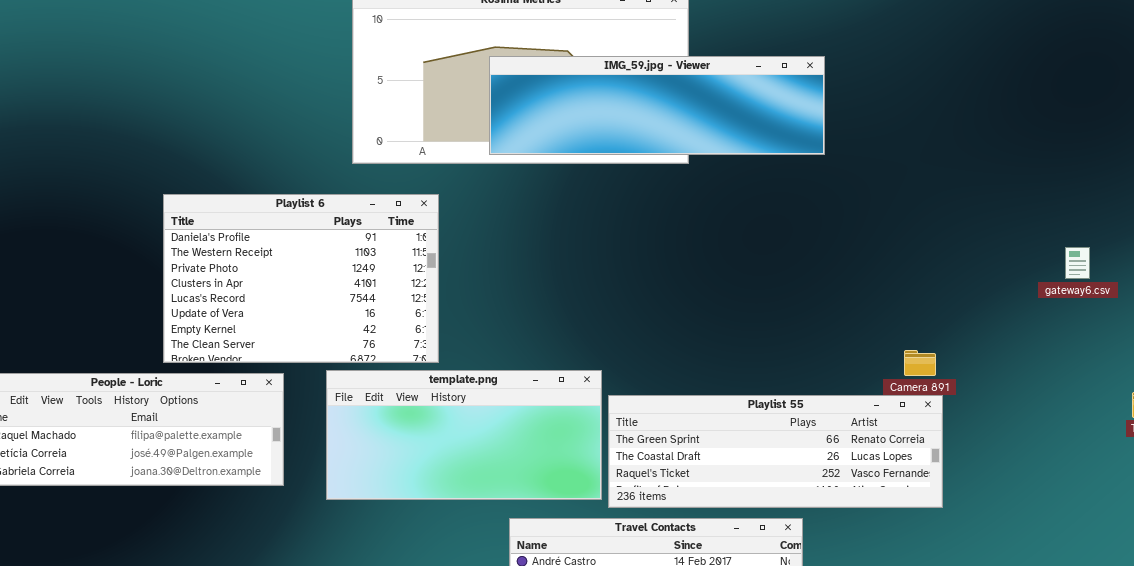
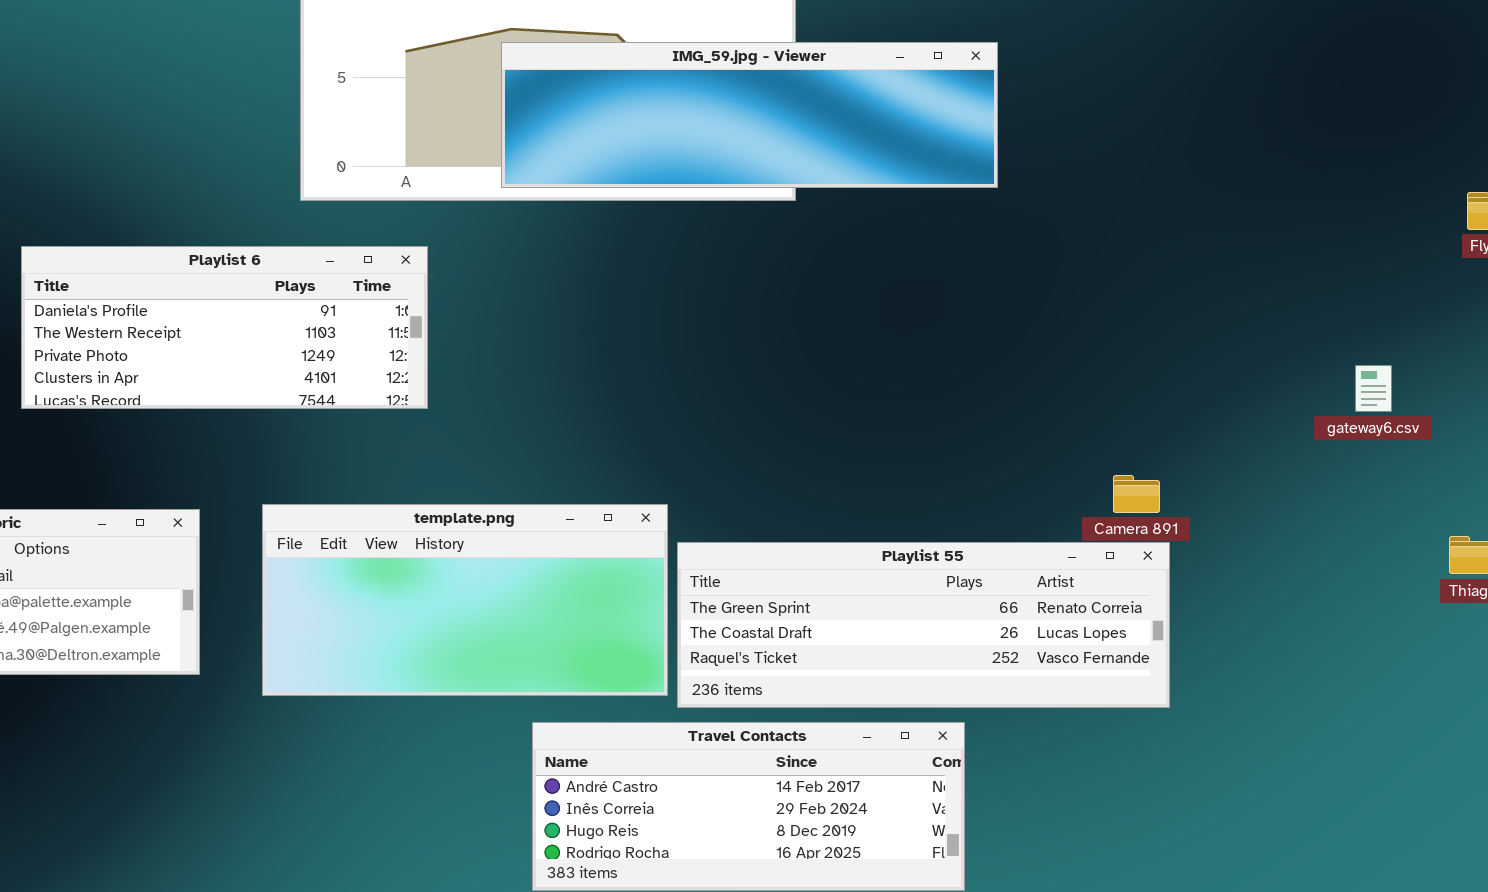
Playlist 6: [163,194,439,363] -> [21,246,428,409], resized
gateway6.csv: [1065,247,1090,279] -> [1355,365,1392,412], moved

